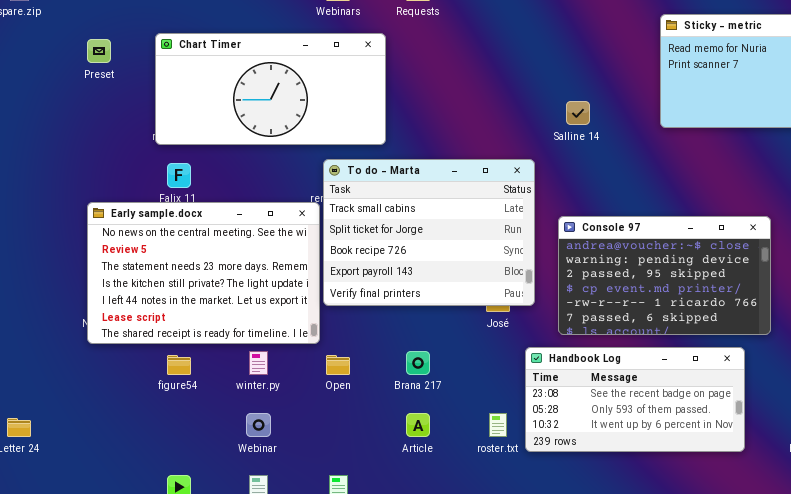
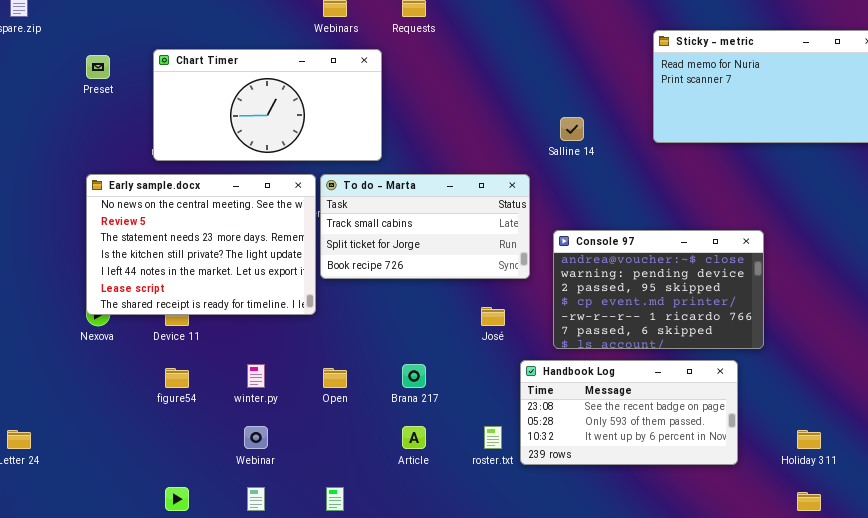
To do - Marta: [323,159,535,306] -> [320,174,530,279], resized
Early sample.docx: [87,202,320,344] -> [86,174,316,315], moved

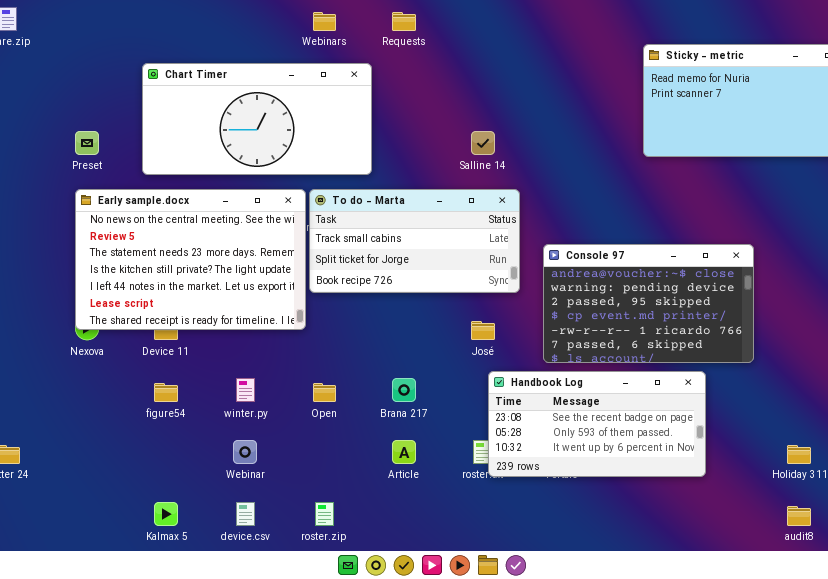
Preset: [86,55,110,79] -> [75,131,99,155], moved
Salline 14: [560,117,584,141] -> [471,131,495,155], moved
Handbook Log: [520,360,738,465] -> [488,371,706,477], moved

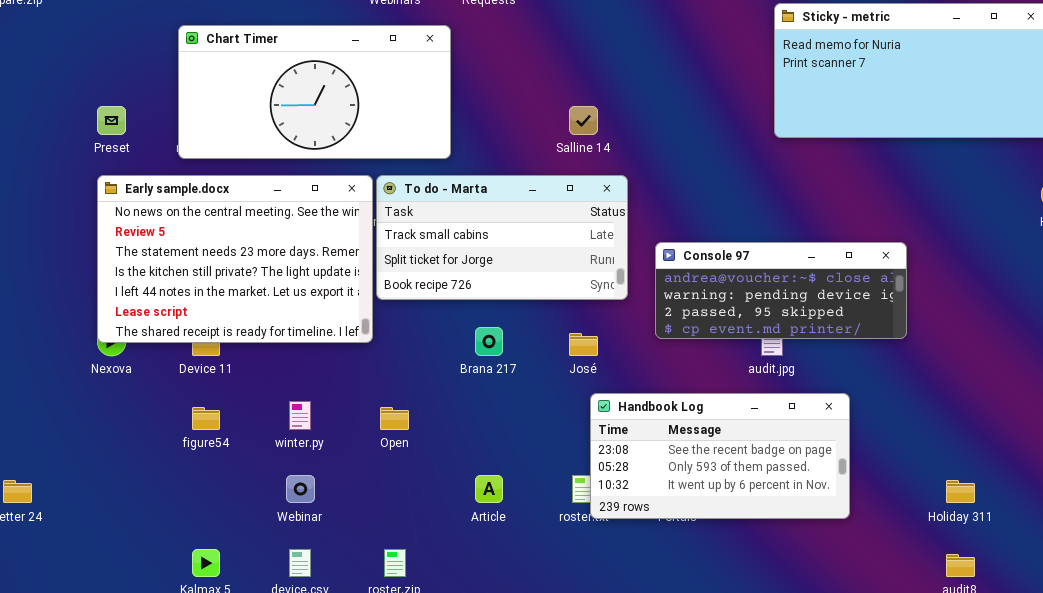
Console 97: [543,244,754,363] -> [655,242,907,339], resized
Brana 217: [392,378,416,402] -> [475,327,503,356], moved

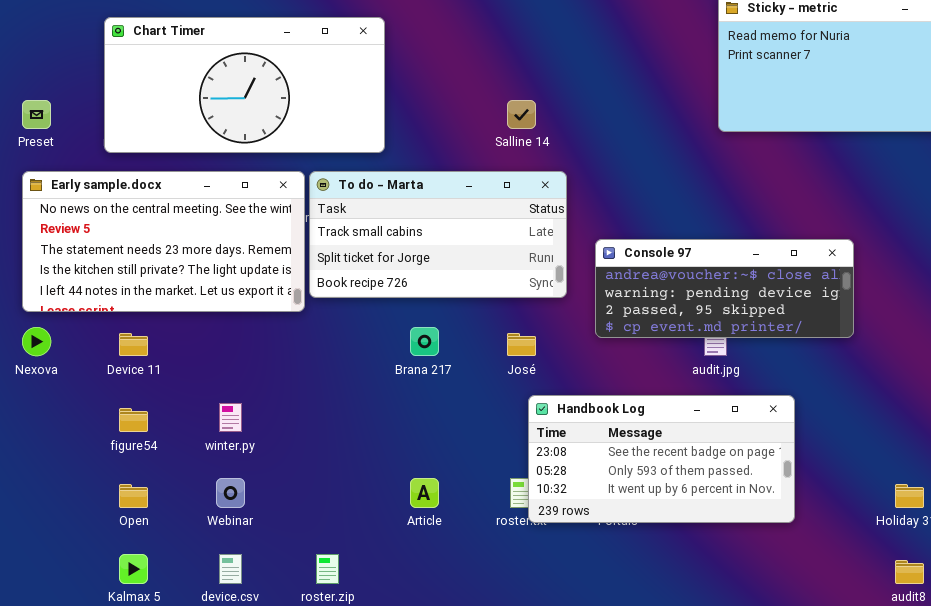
Early sample.docx: [97,175,373,343] -> [22,171,305,312], resized
Open: [380,407,409,430] -> [119,484,148,508], moved

